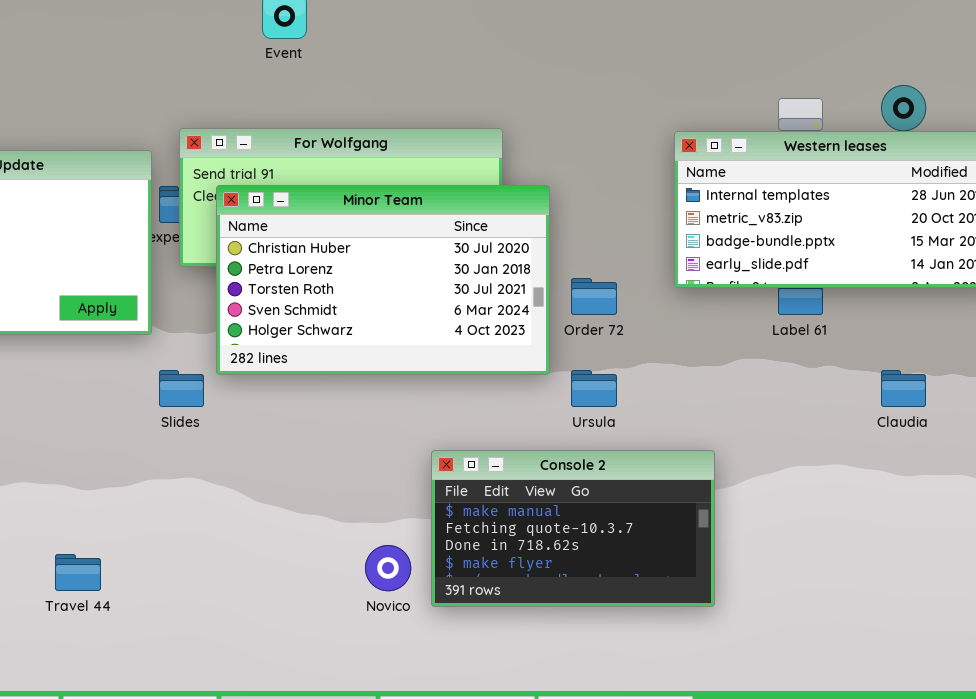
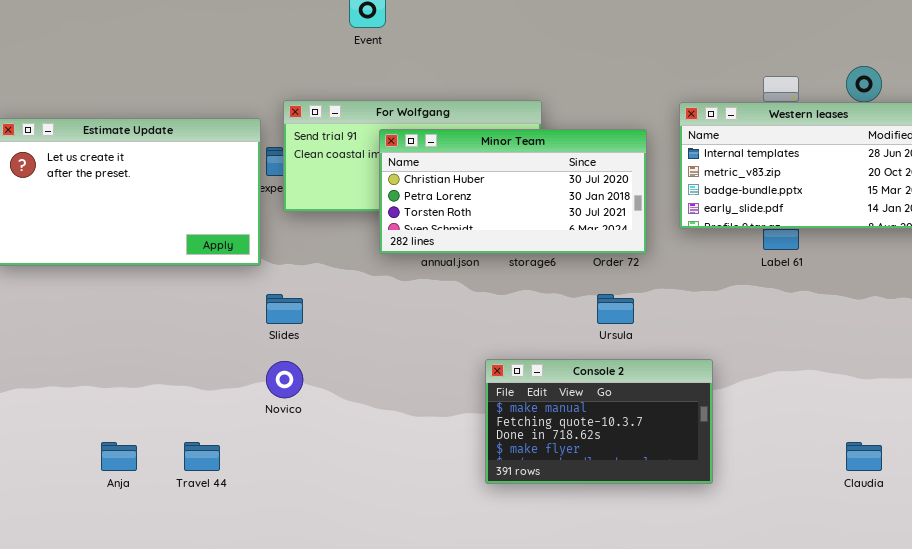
Minor Team: [216,185,550,375] -> [379,129,647,254], moved, resized
Claudia: [881,370,926,407] -> [846,442,882,471], moved
Novico: [365,545,411,591] -> [266,361,303,398], moved

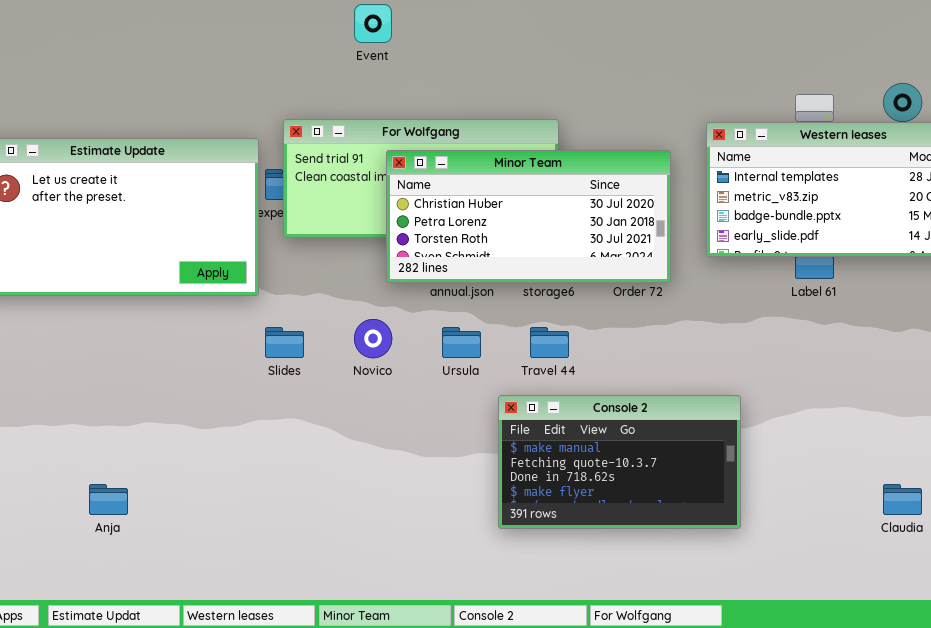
Ursula: [597,294,634,324] -> [442,327,481,358], moved
Novico: [266,361,303,398] -> [354,319,392,358], moved
Travel 44: [184,442,220,471] -> [530,327,569,358], moved

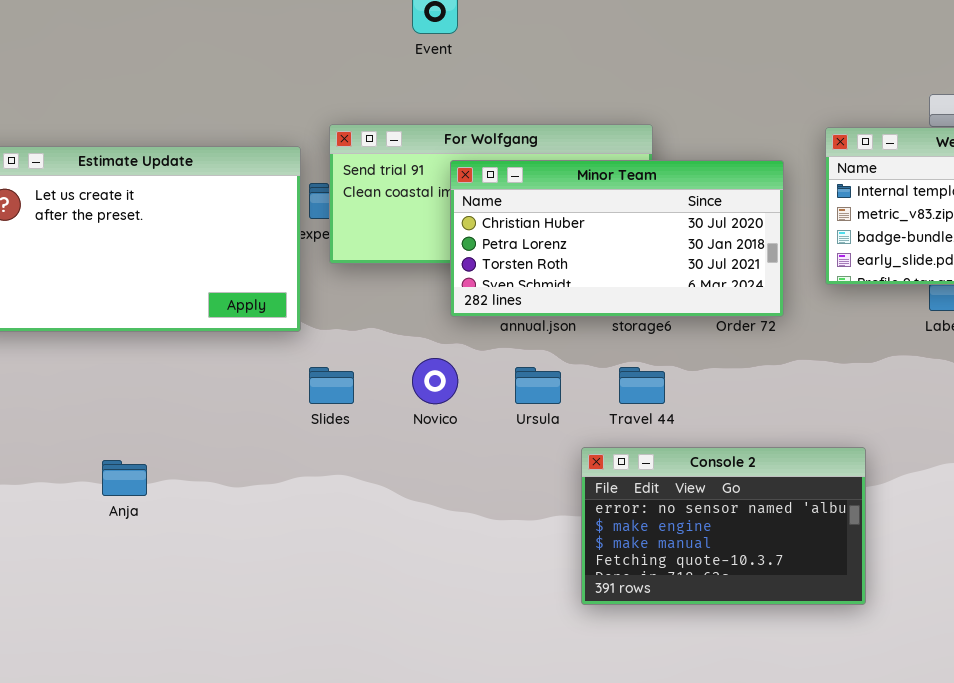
Console 2: [498,395,741,529] -> [581,447,866,605], scrolled up 2 rows
Anja: [89,484,128,515] -> [102,460,147,496], moved

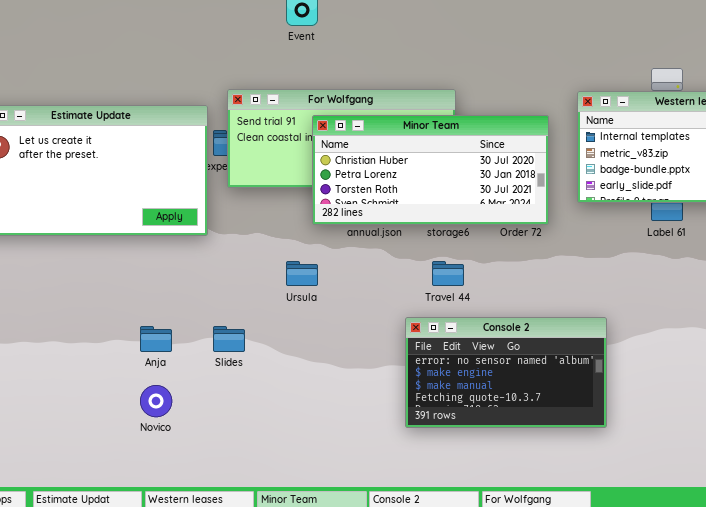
Novico: [412,358,458,404] -> [140,385,172,417], moved
Slides: [309,367,354,404] -> [213,326,245,352], moved
Ursula: [515,367,561,404] -> [286,261,318,286], moved
Anja: [102,460,147,496] -> [140,326,172,352], moved

